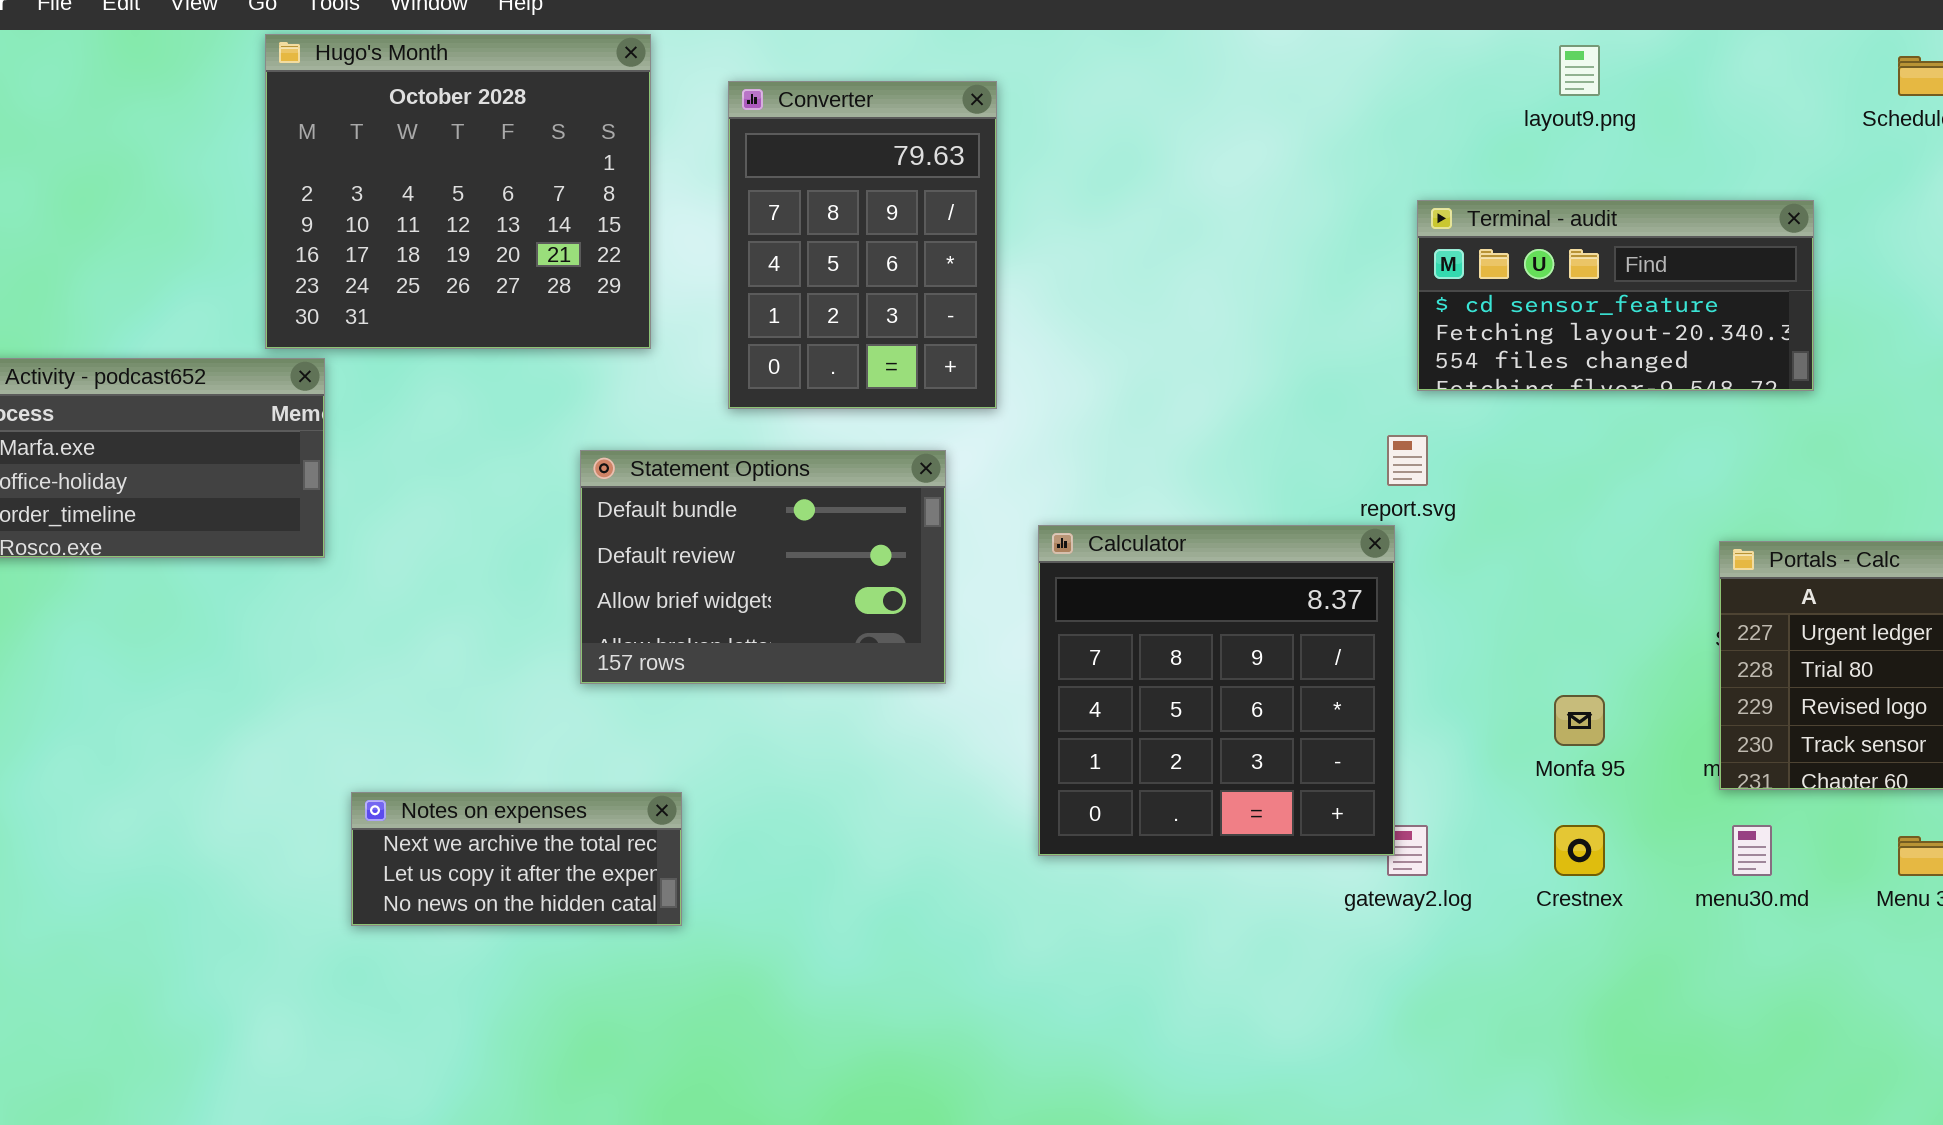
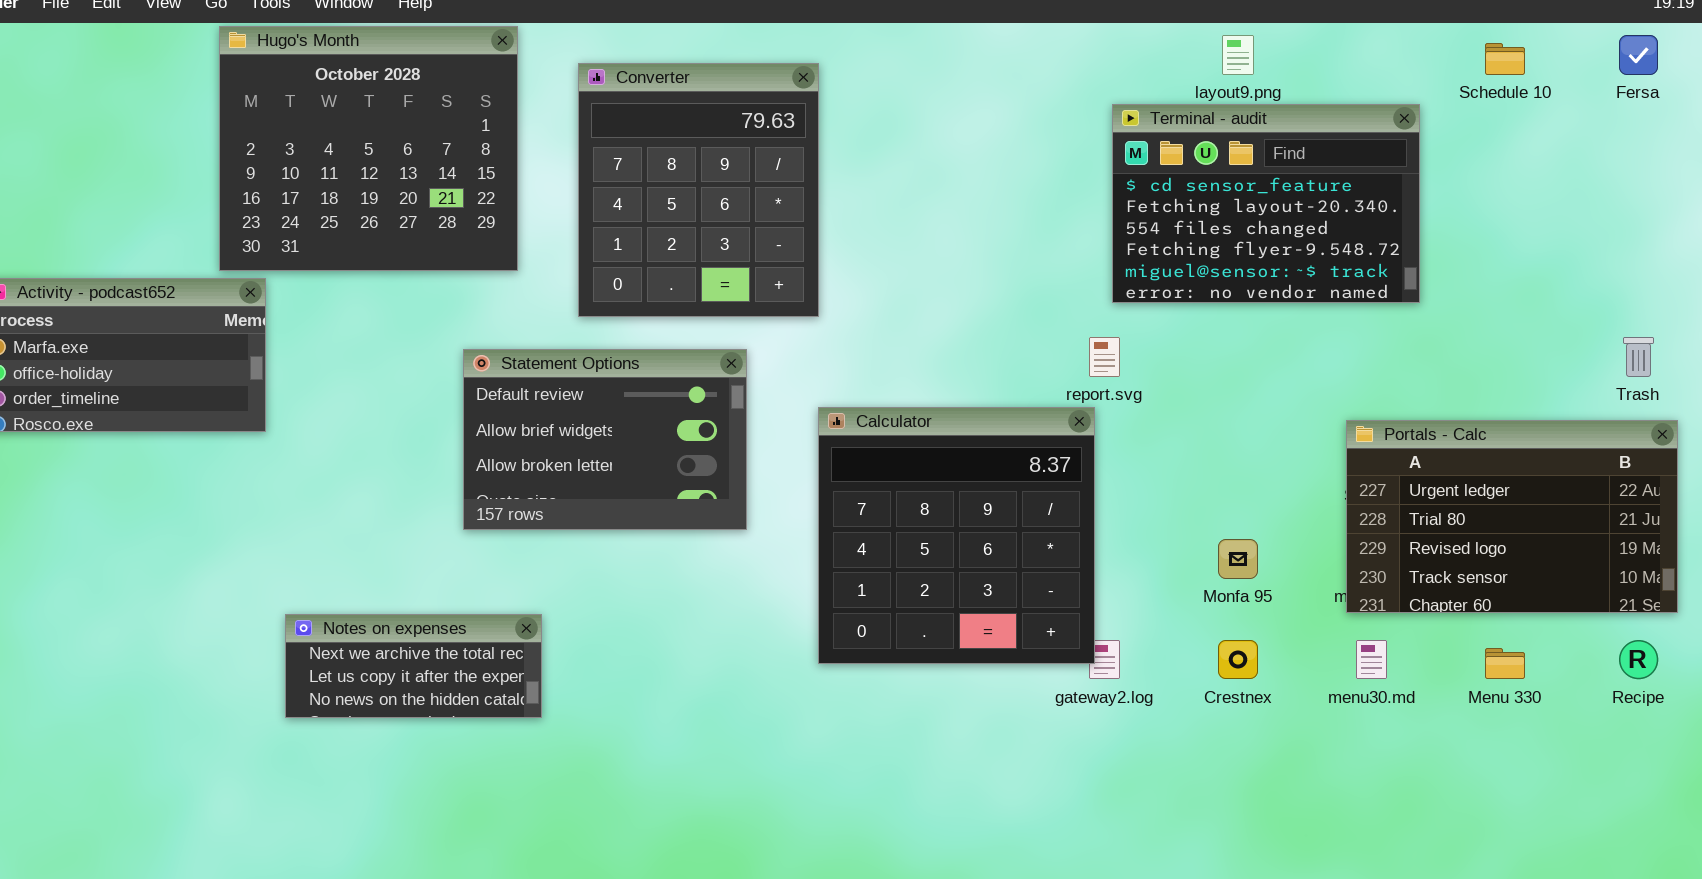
Converter: [728,81,997,409] -> [578,63,819,317], resized
Terminal - audit: [1417,200,1814,391] -> [1112,104,1420,303], resized
Statement Options: [580,450,946,684] -> [463,349,747,530], scrolled down 1 row

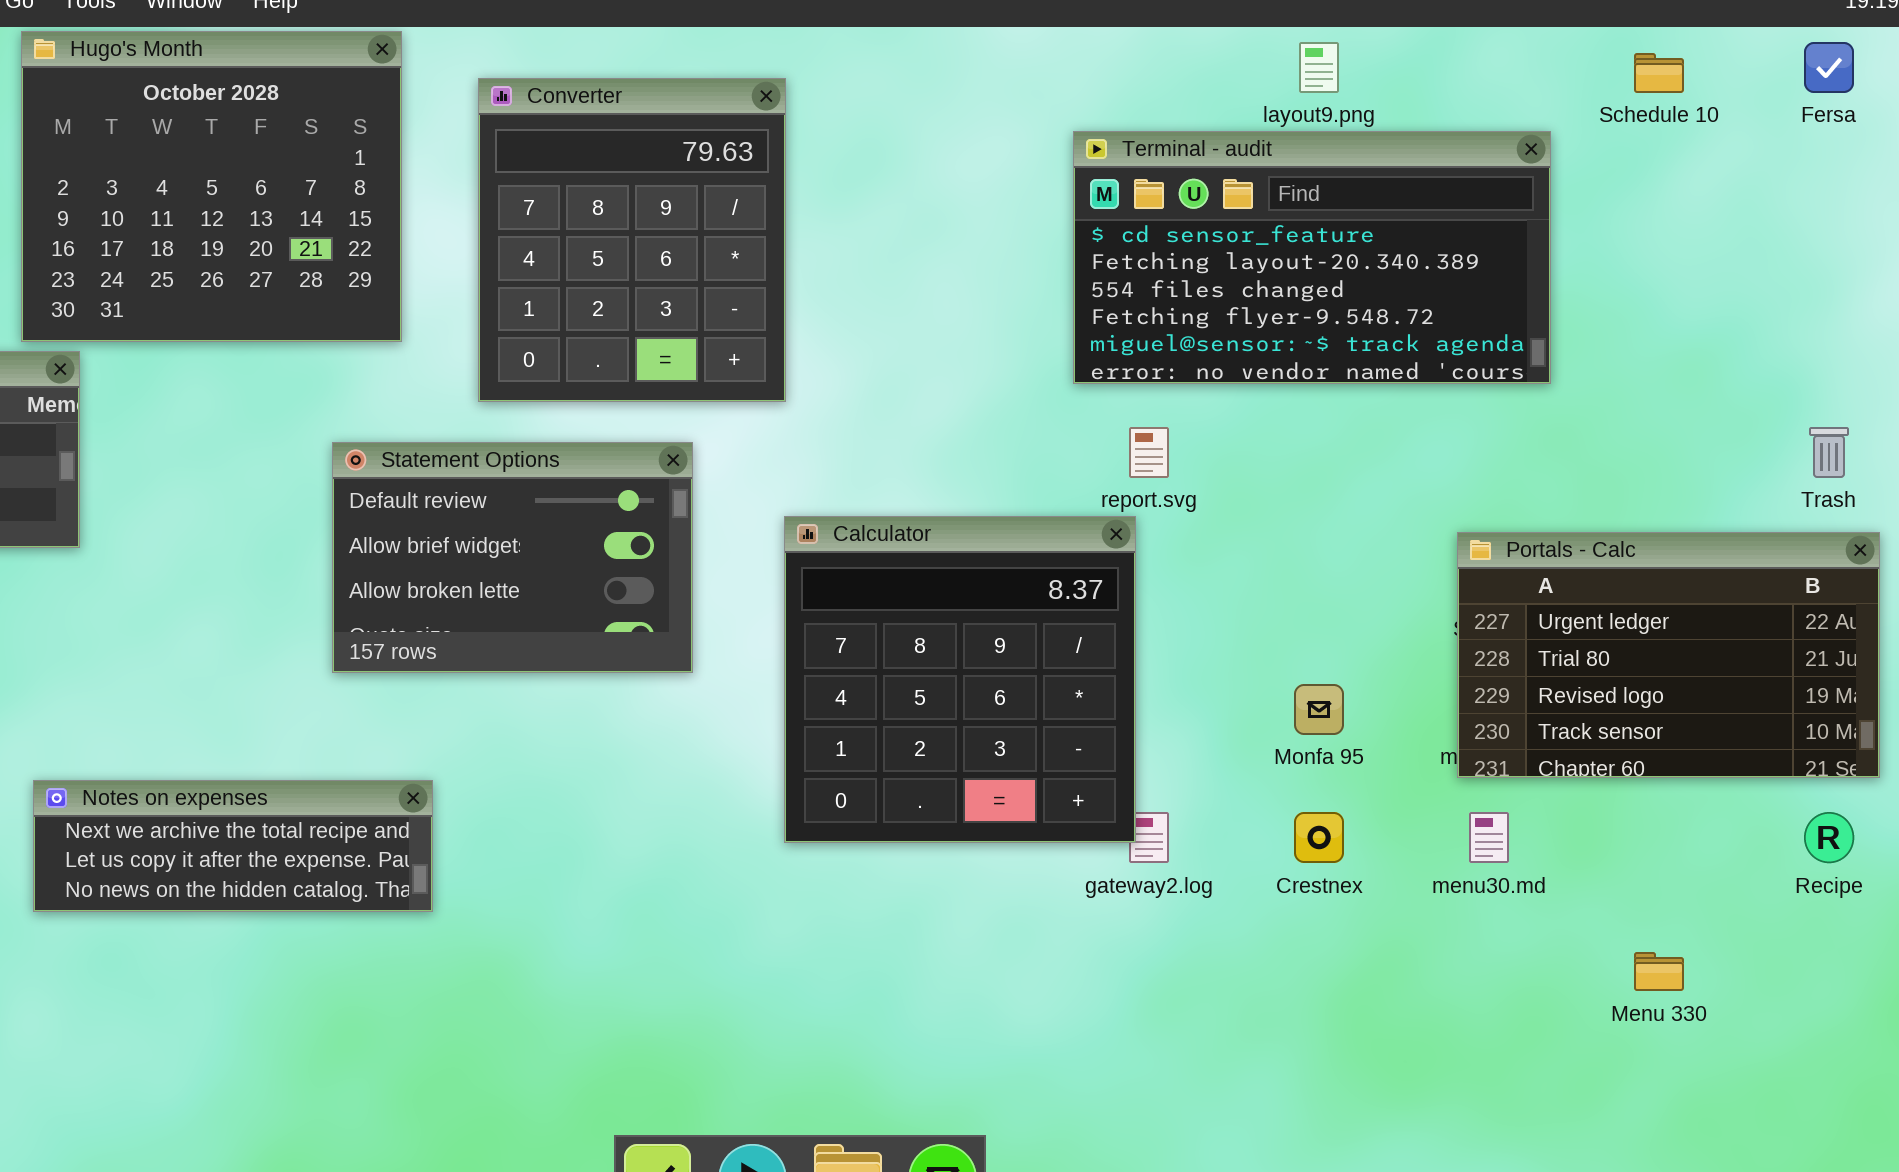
Terminal - audit: [1112,104,1420,303] -> [1073,131,1551,384], resized
Notes on expenses: [285,614,542,718] -> [33,780,433,912], resized
Menu 330: [1485,648,1525,679] -> [1634,952,1684,991], moved

